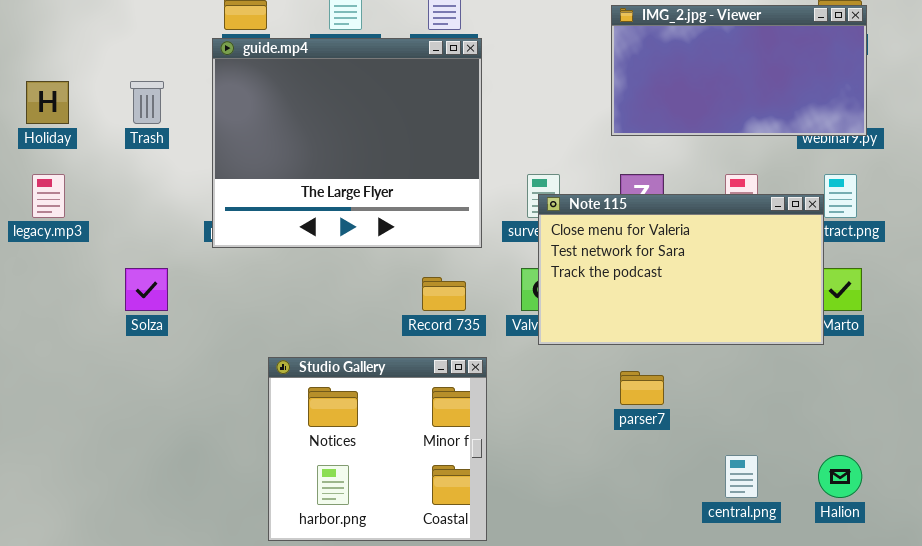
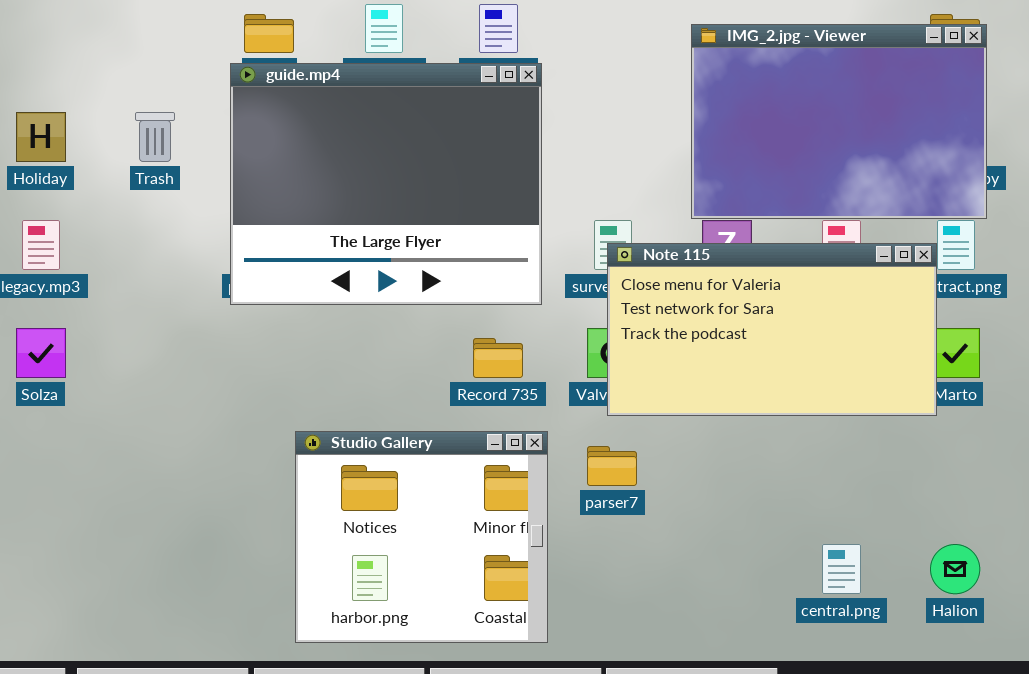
IMG_2.jpg - Viewer: [611,5,867,136] -> [691,24,987,219], resized
Solza: [125,268,168,311] -> [16,328,66,378], moved
parser7: [620,371,664,405] -> [587,446,637,486], moved

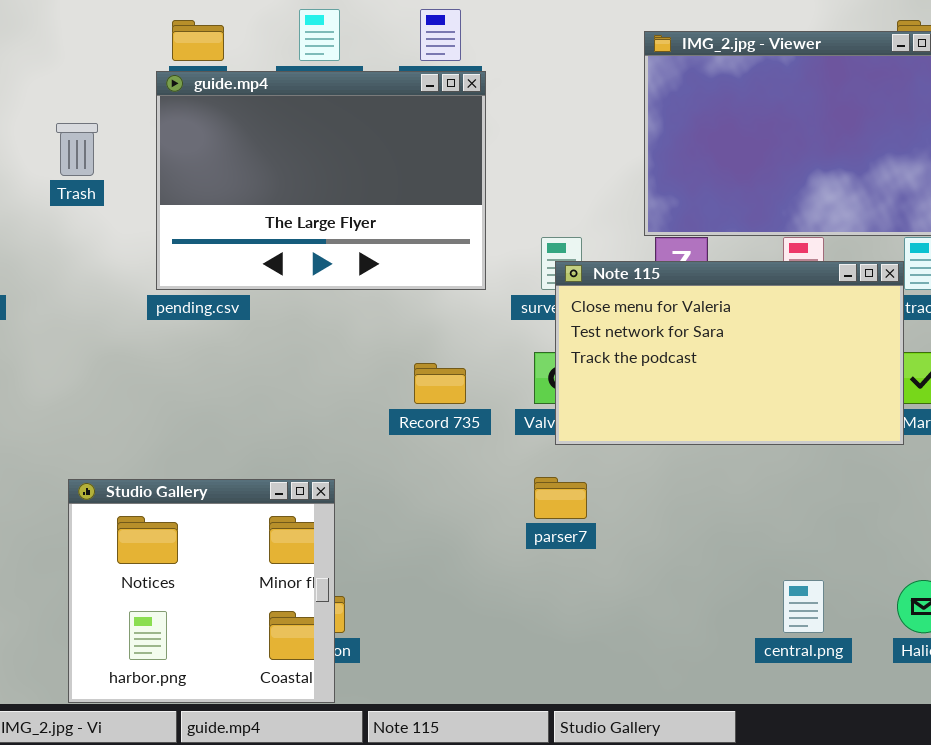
guide.mp4: [230,63,542,305] -> [156,71,486,290], resized
Studio Gallery: [295,431,548,643] -> [68,479,335,703], moved

